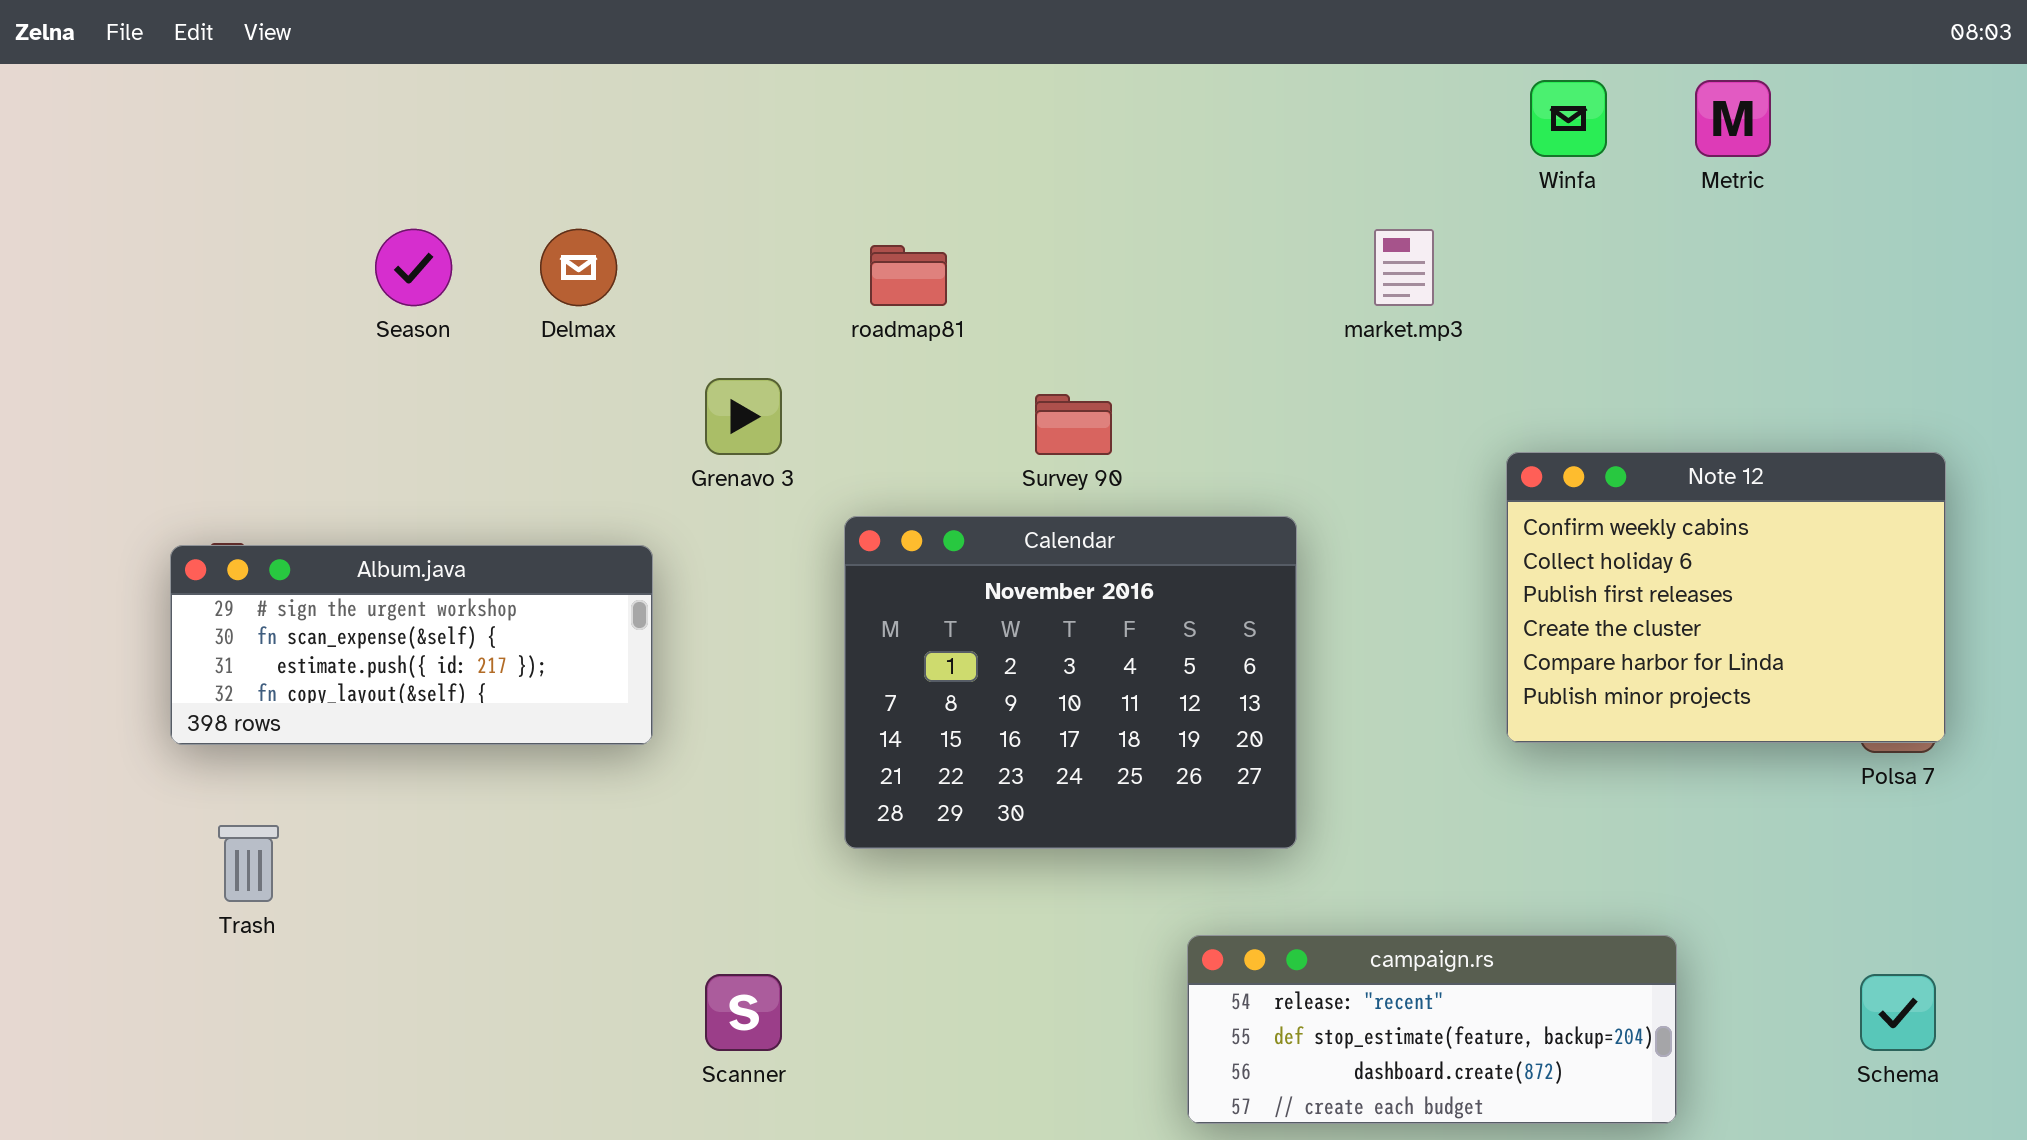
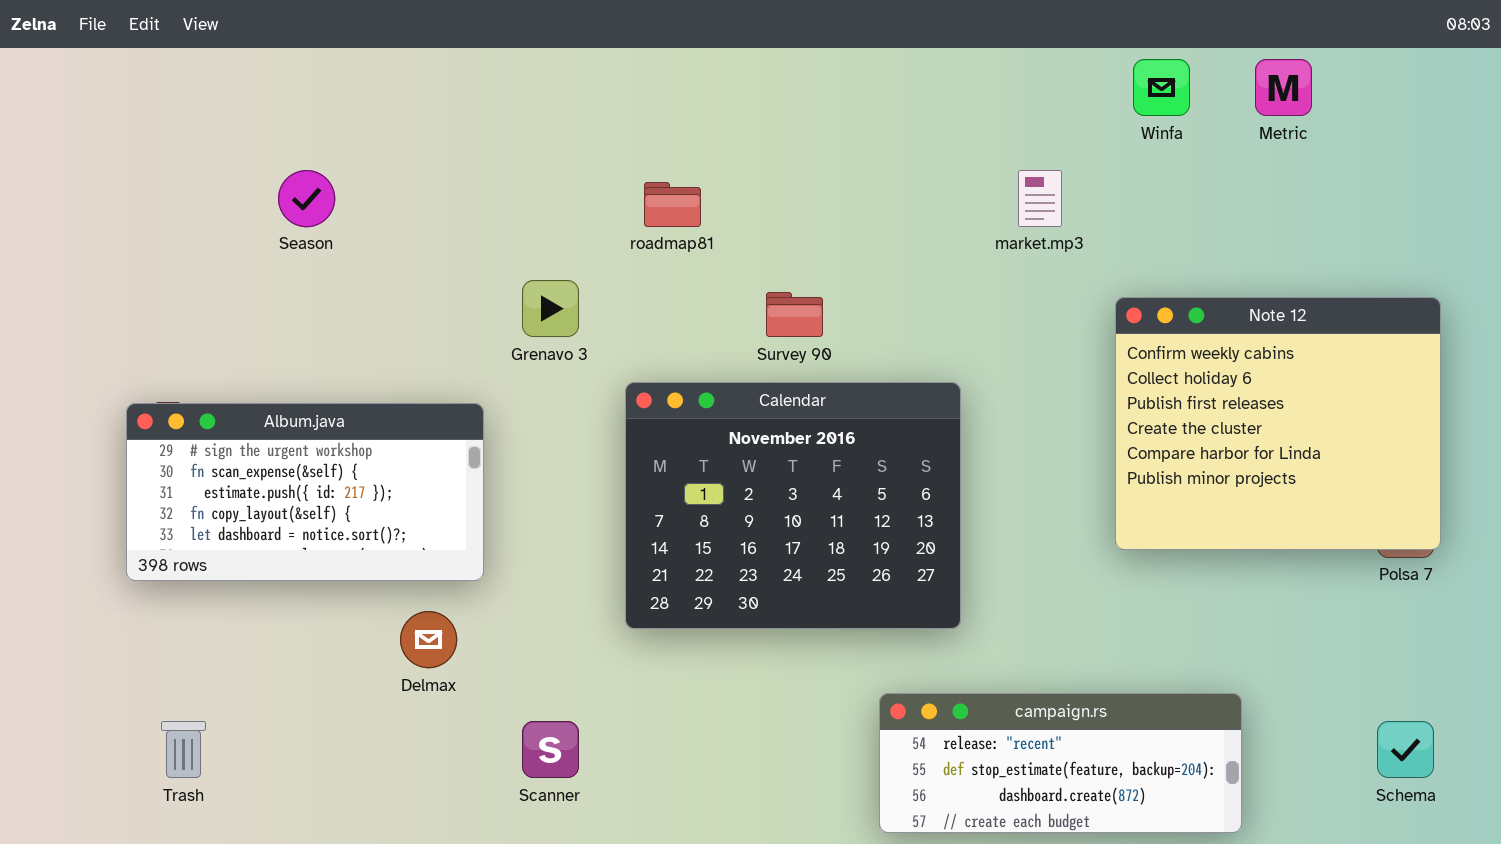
Delmax: [540,229,617,306] -> [400,611,457,668], moved
Note 12: [1506,452,1946,743] -> [1115,297,1441,550], resized
Album.java: [170,545,653,745] -> [126,403,484,581], resized
Trash: [218,825,279,902] -> [161,721,206,778], moved

